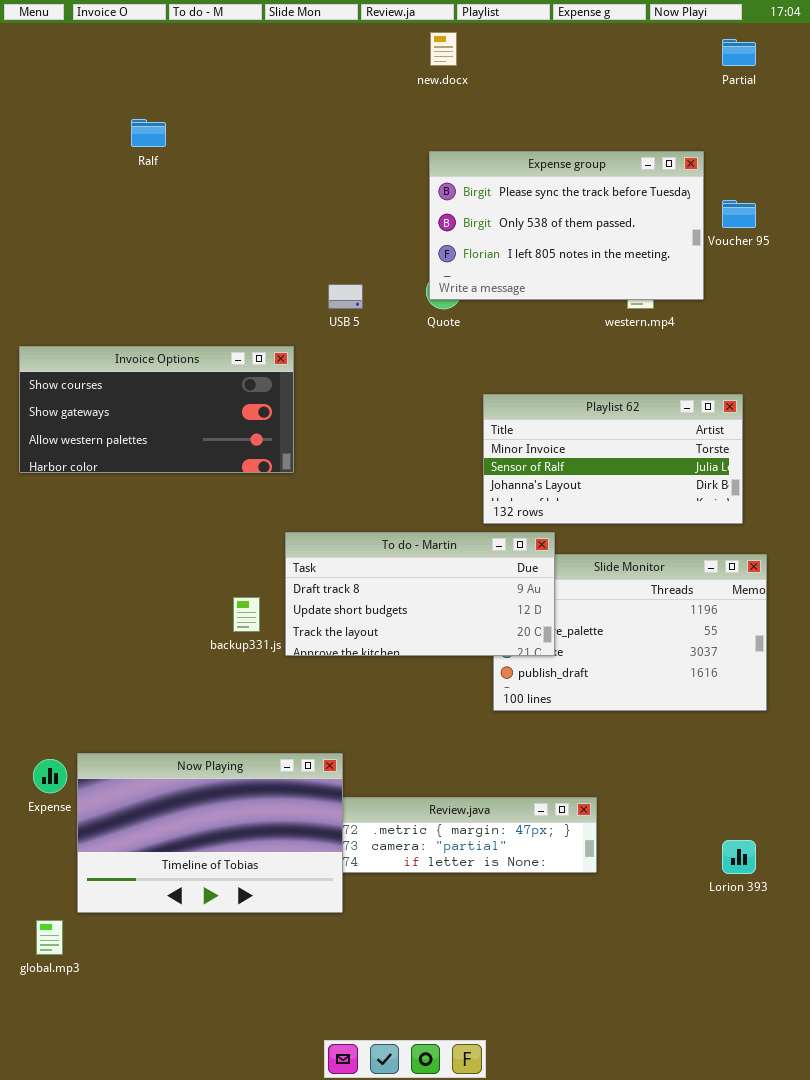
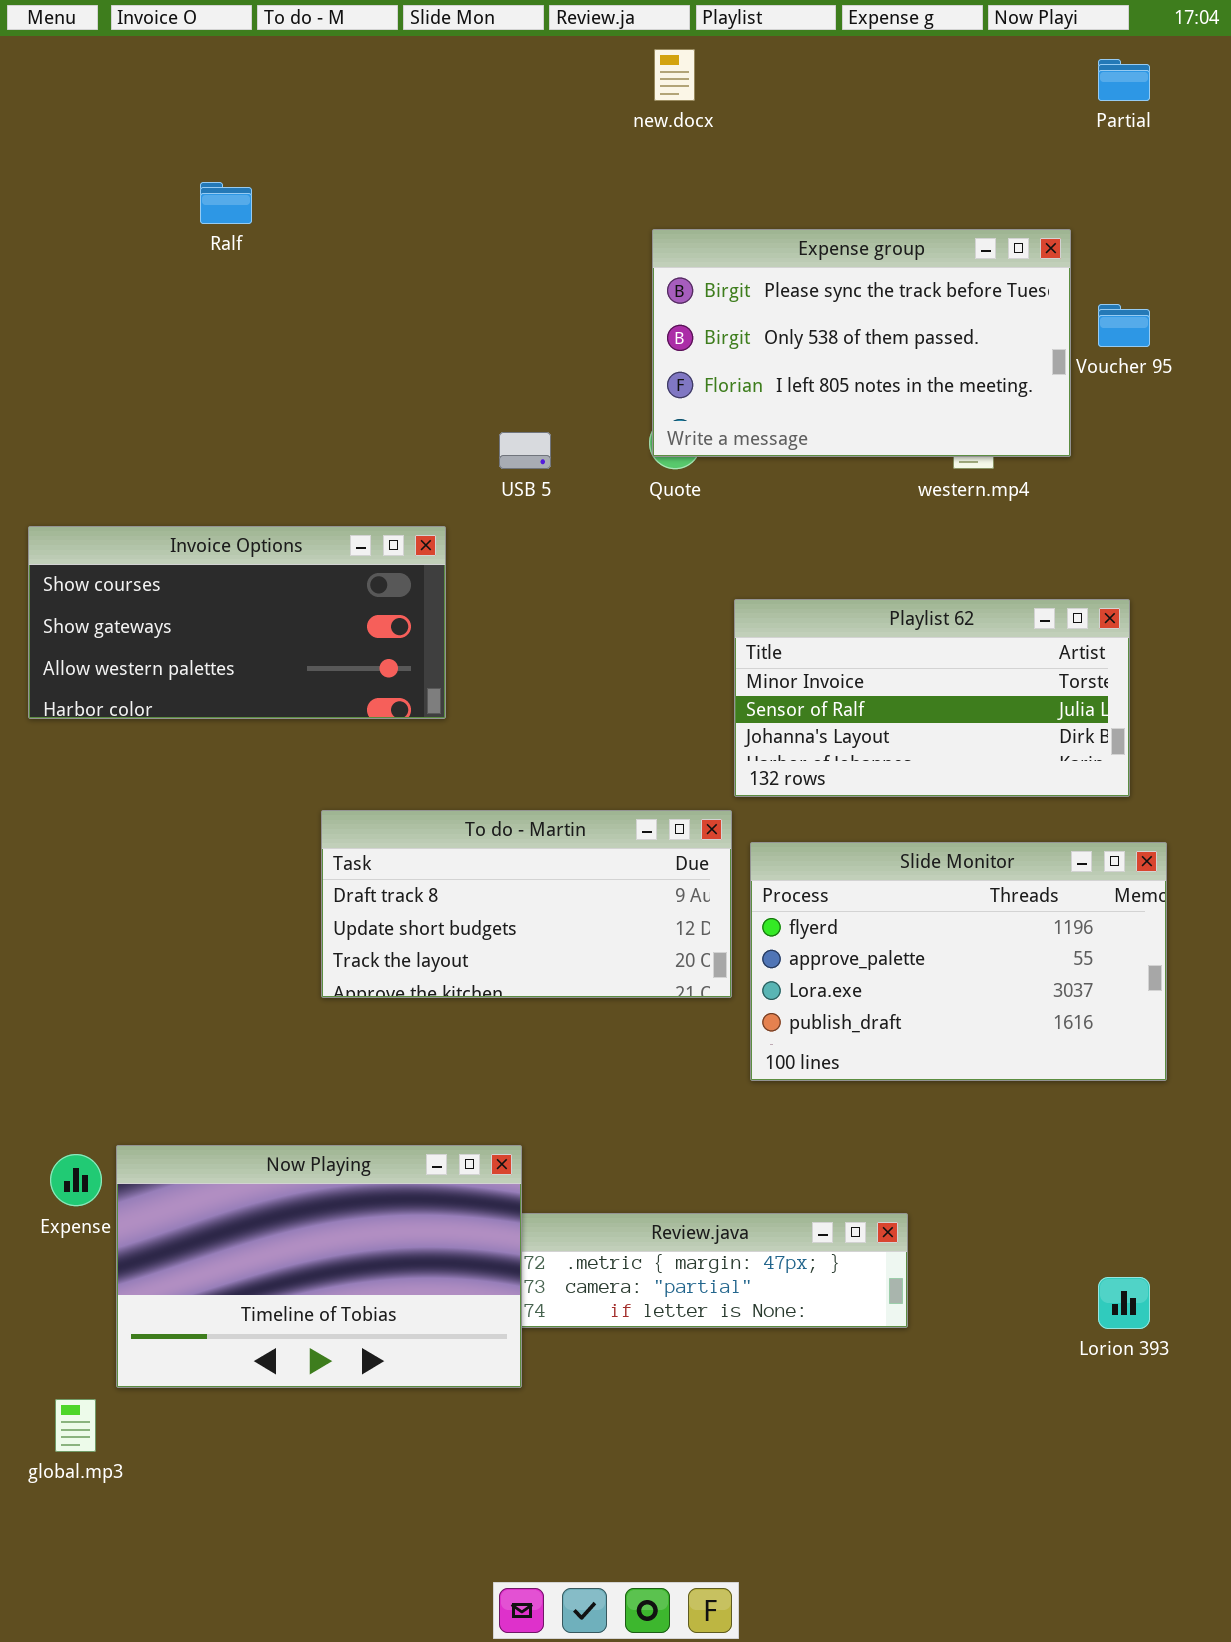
To do - Martin: [285,532,555,656] -> [321,810,732,998], moved

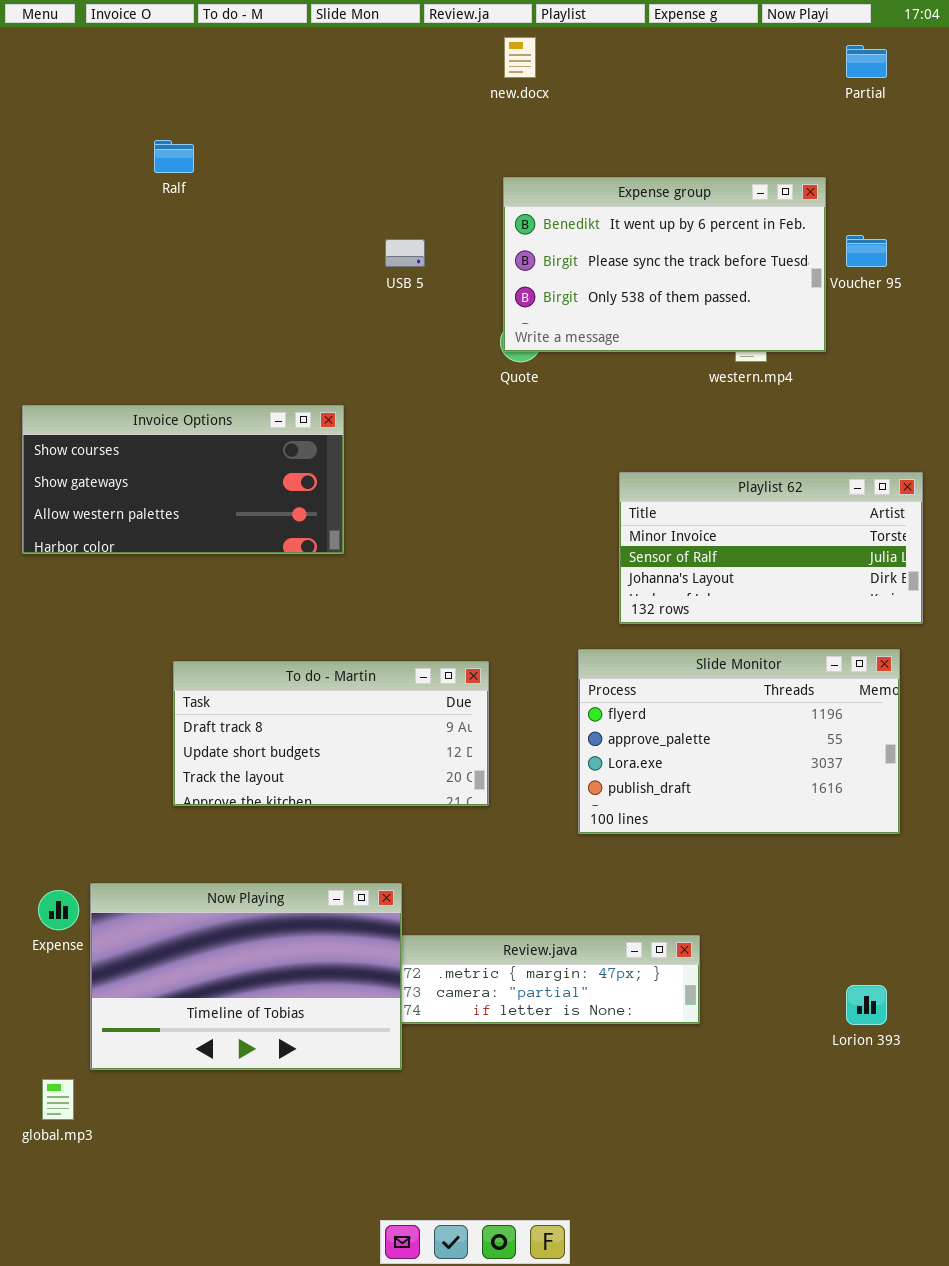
Expense group: [652,229,1071,457] -> [503,177,826,352], scrolled up 1 row
USB 5: [499,432,551,469] -> [385,239,425,267], moved
Playlist 62: [734,599,1130,797] -> [619,472,923,624], moved
To do - Martin: [321,810,732,998] -> [173,661,489,806], moved

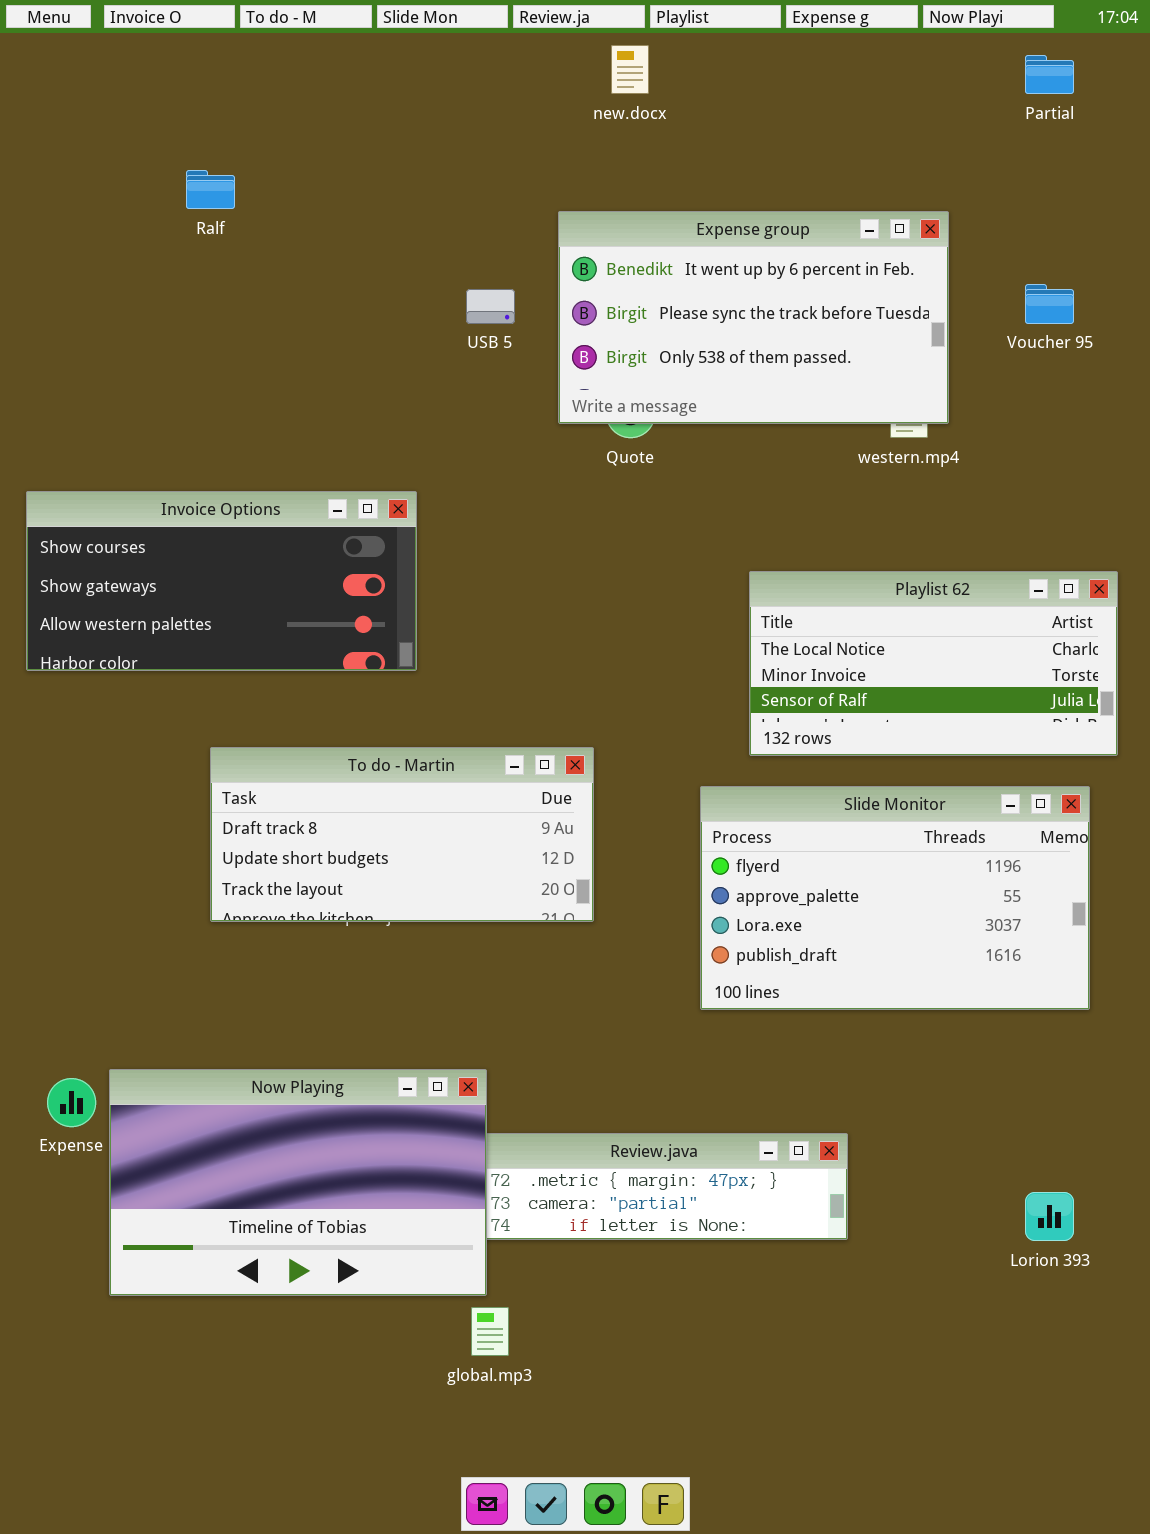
Expense group: [503,177,826,352] -> [558,211,949,424], moved
Playlist 62: [619,472,923,624] -> [749,571,1118,756], scrolled up 1 row
To do - Martin: [173,661,489,806] -> [210,747,594,922], moved
global.mp3: [42,1079,74,1120] -> [471,1307,509,1356], moved

